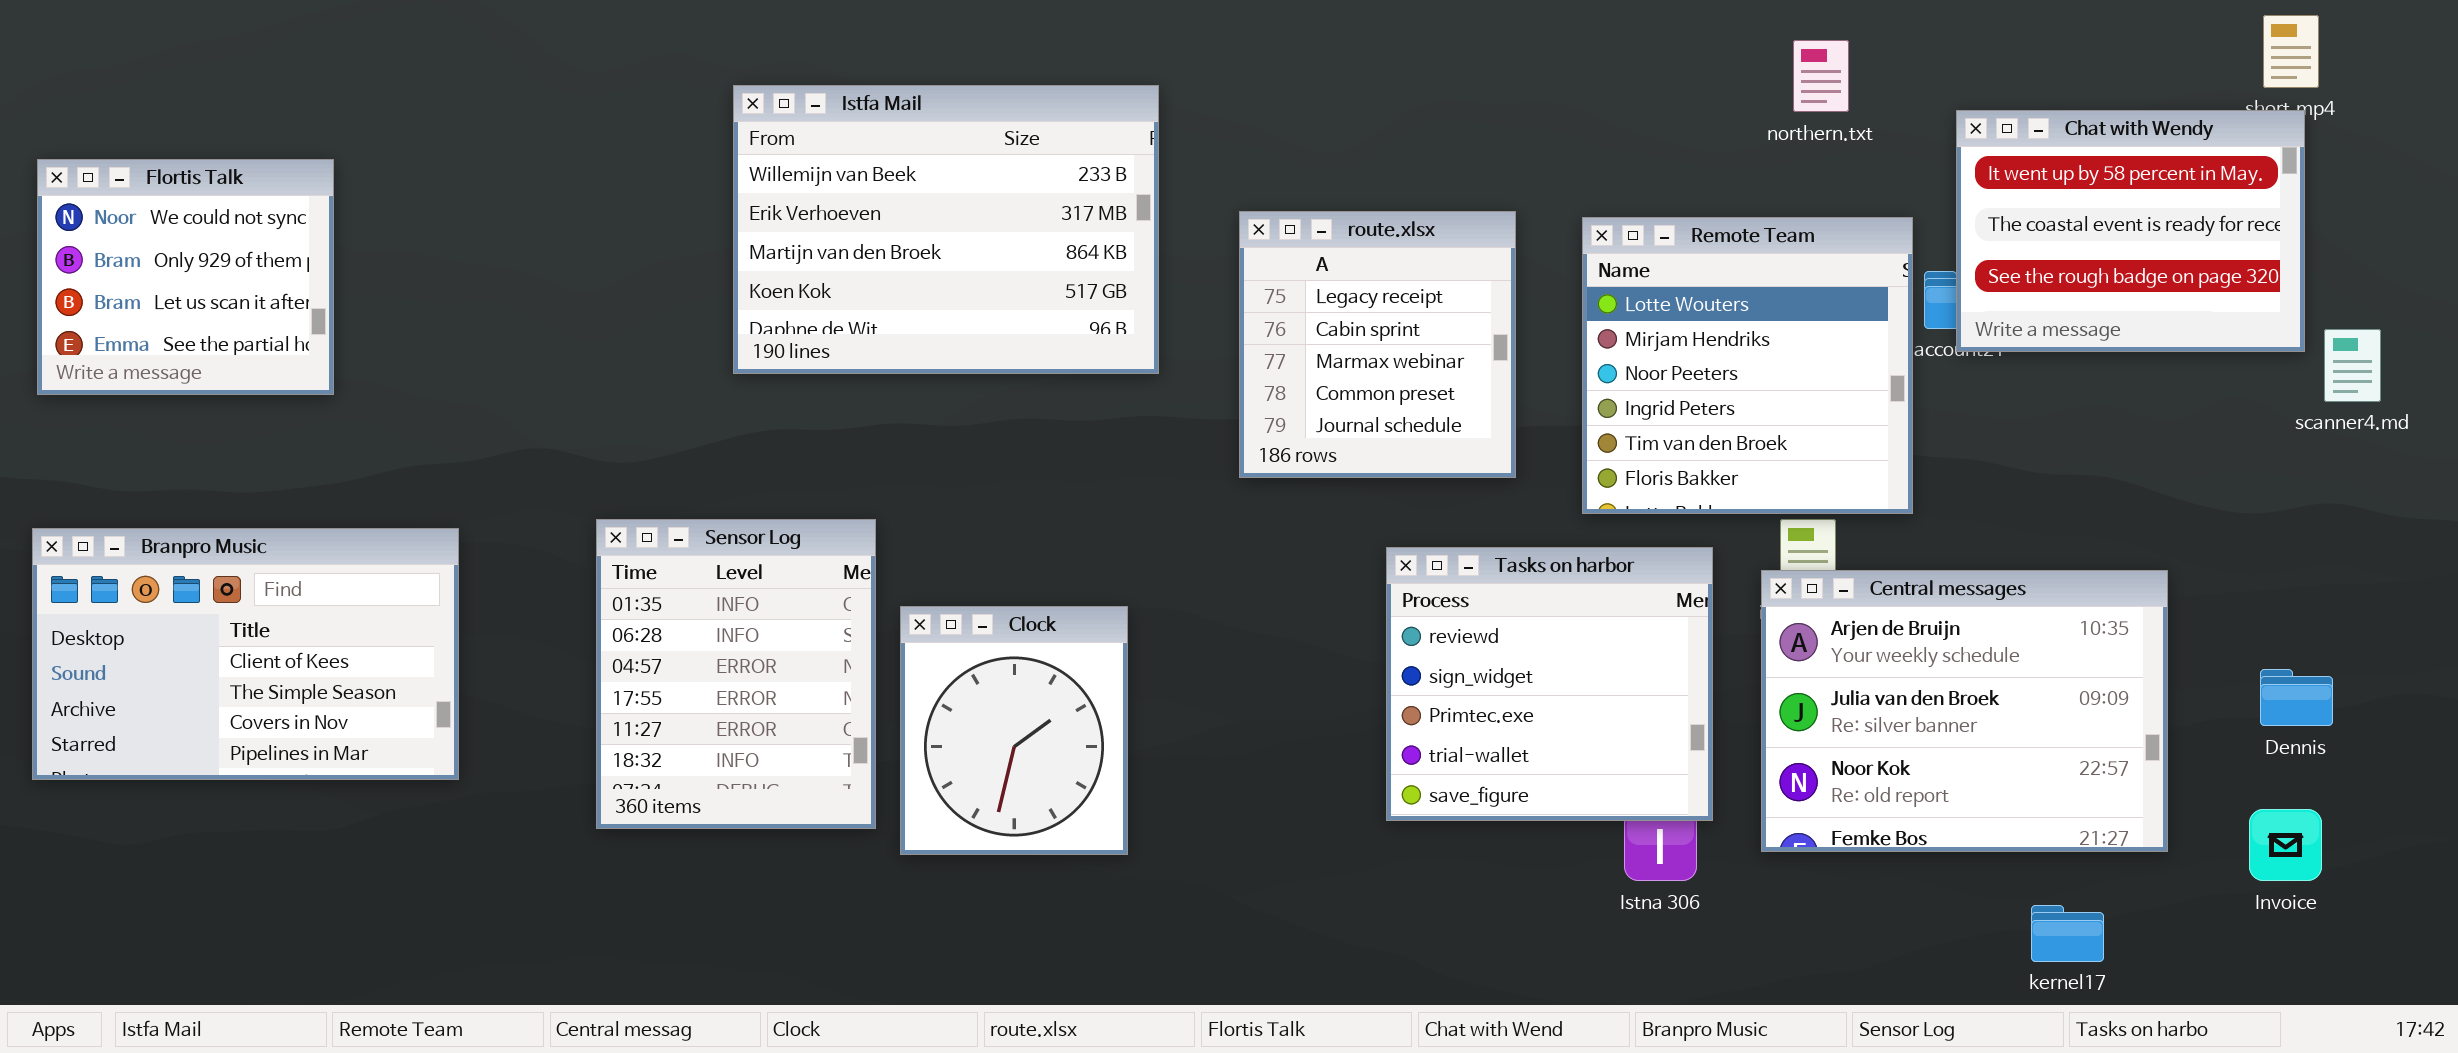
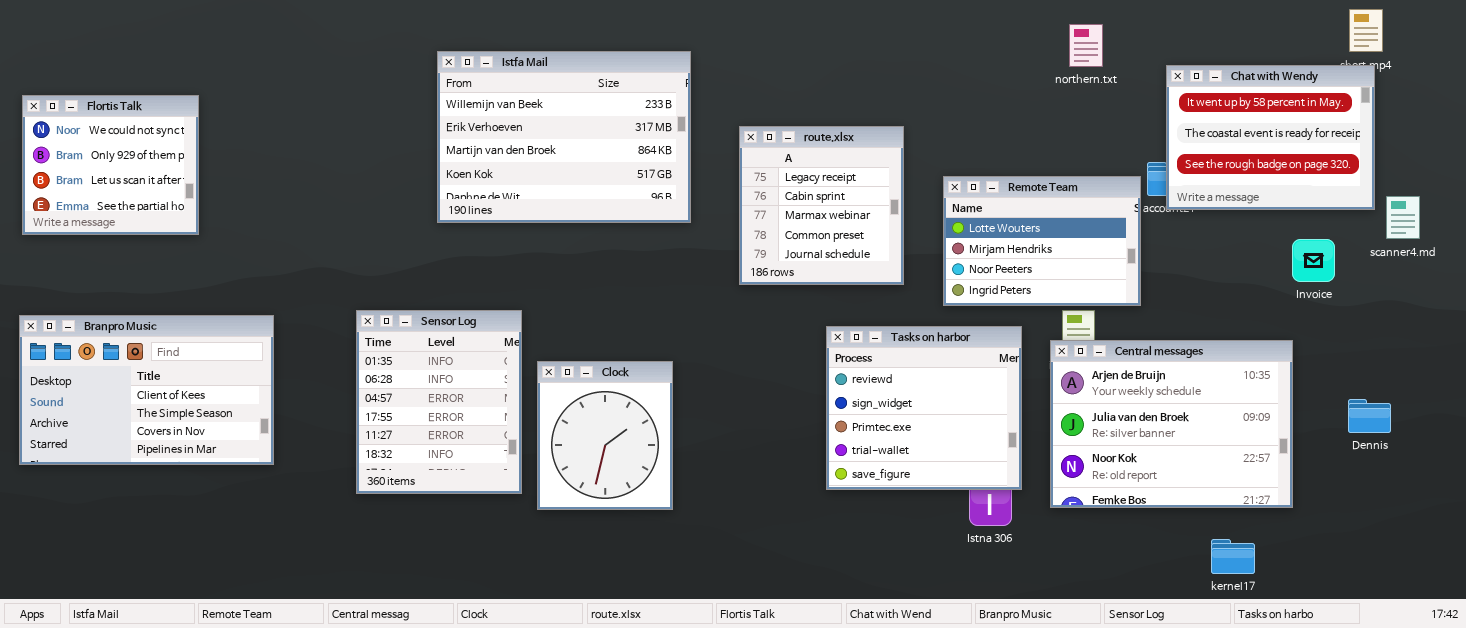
Remote Team: [1582,217,1913,514] -> [943,176,1141,306], resized
Invoice: [2249,809,2322,881] -> [1292,239,1335,282], moved

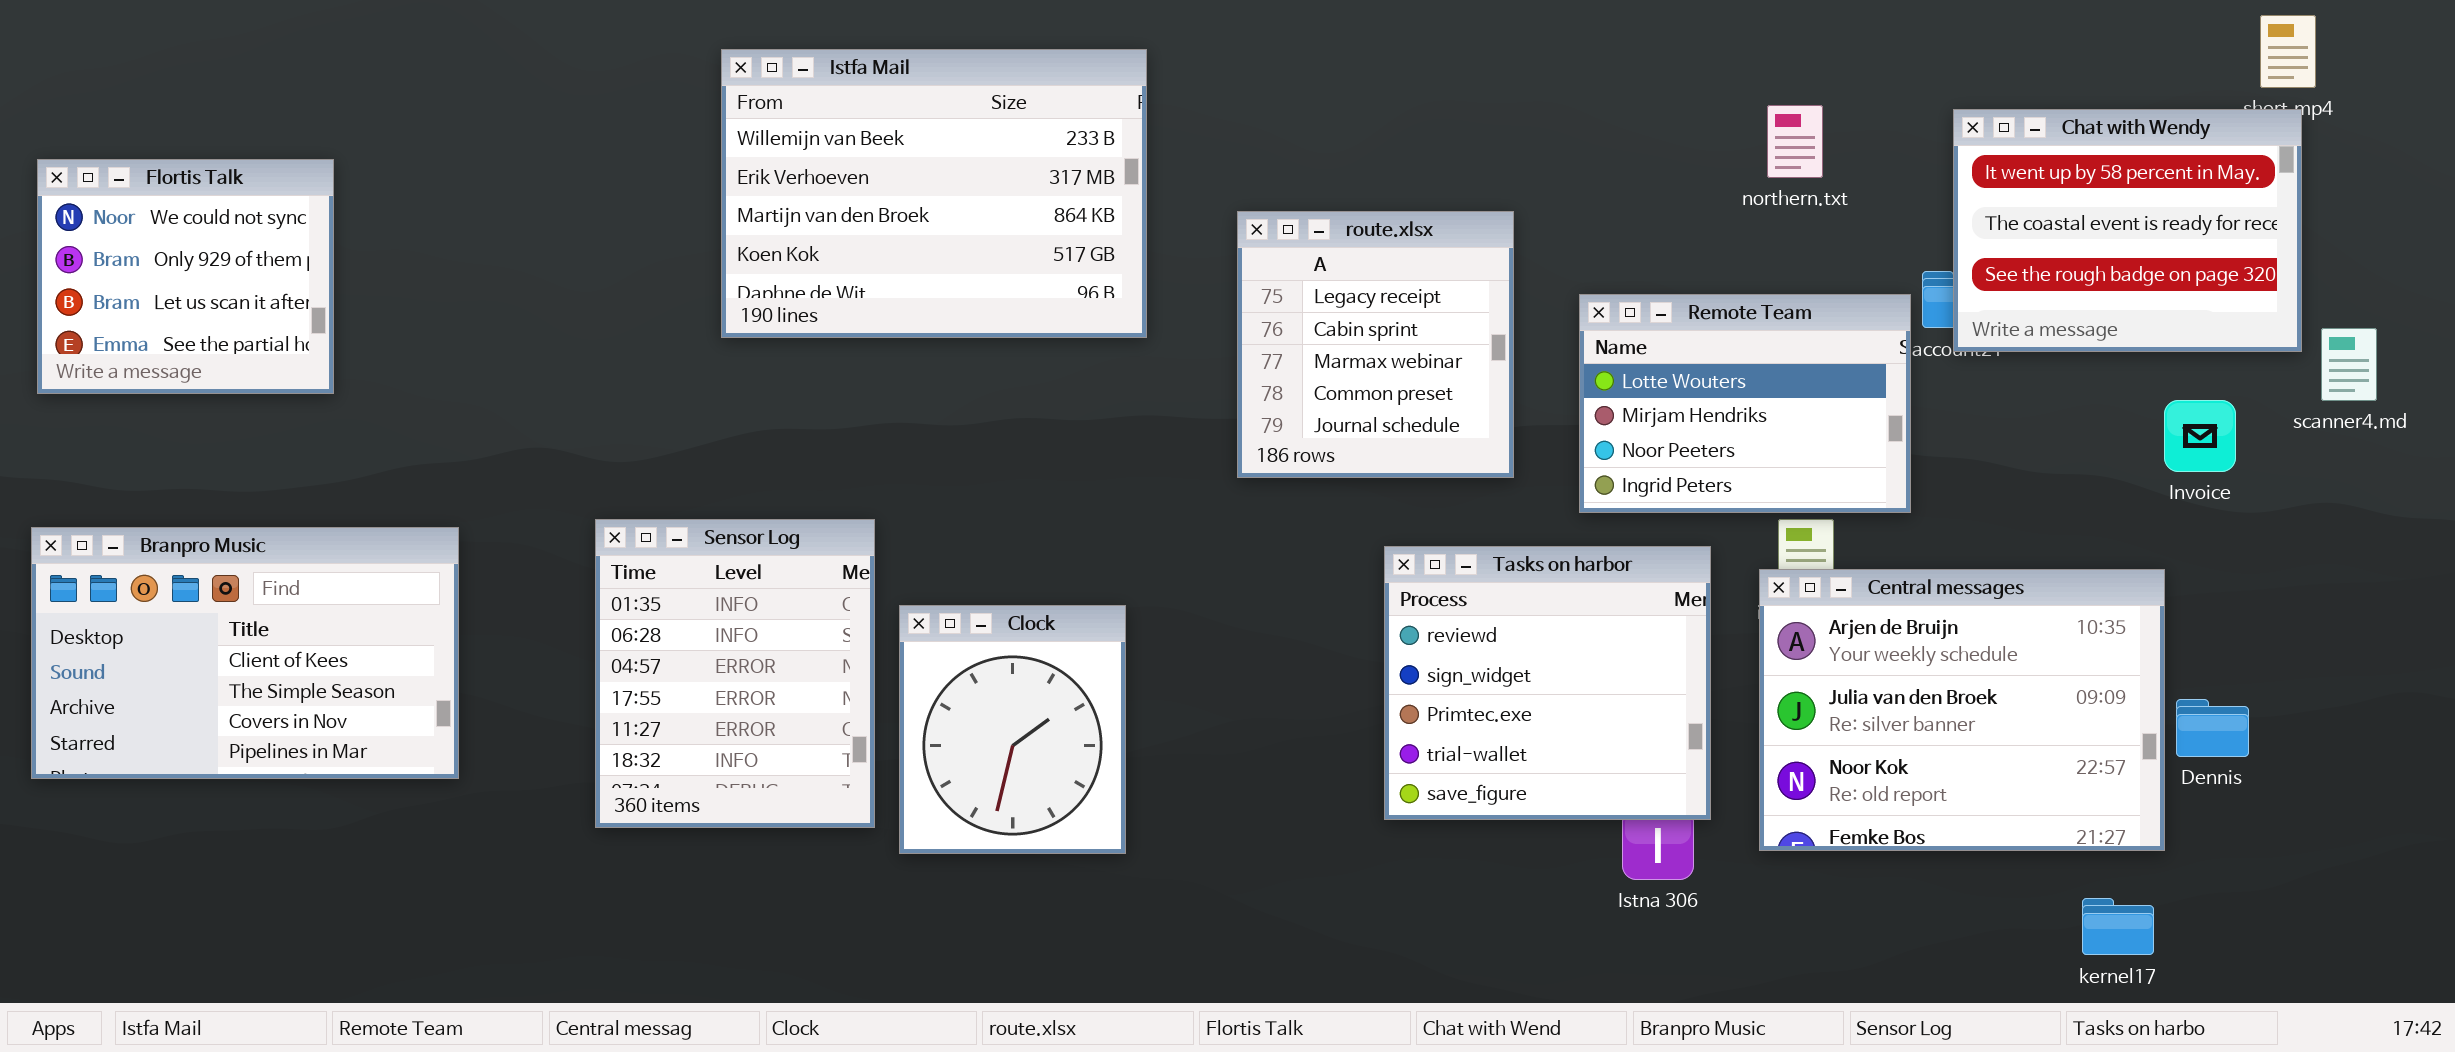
northern.txt: [1069,24,1103,67] -> [1767,105,1823,178], moved
Istfa Mail: [437,51,691,223] -> [721,49,1147,338], moved
Dennis: [1348,399,1391,433] -> [2176,699,2249,757], moved
kernel17: [1211,539,1255,574] -> [2082,898,2154,955], moved

